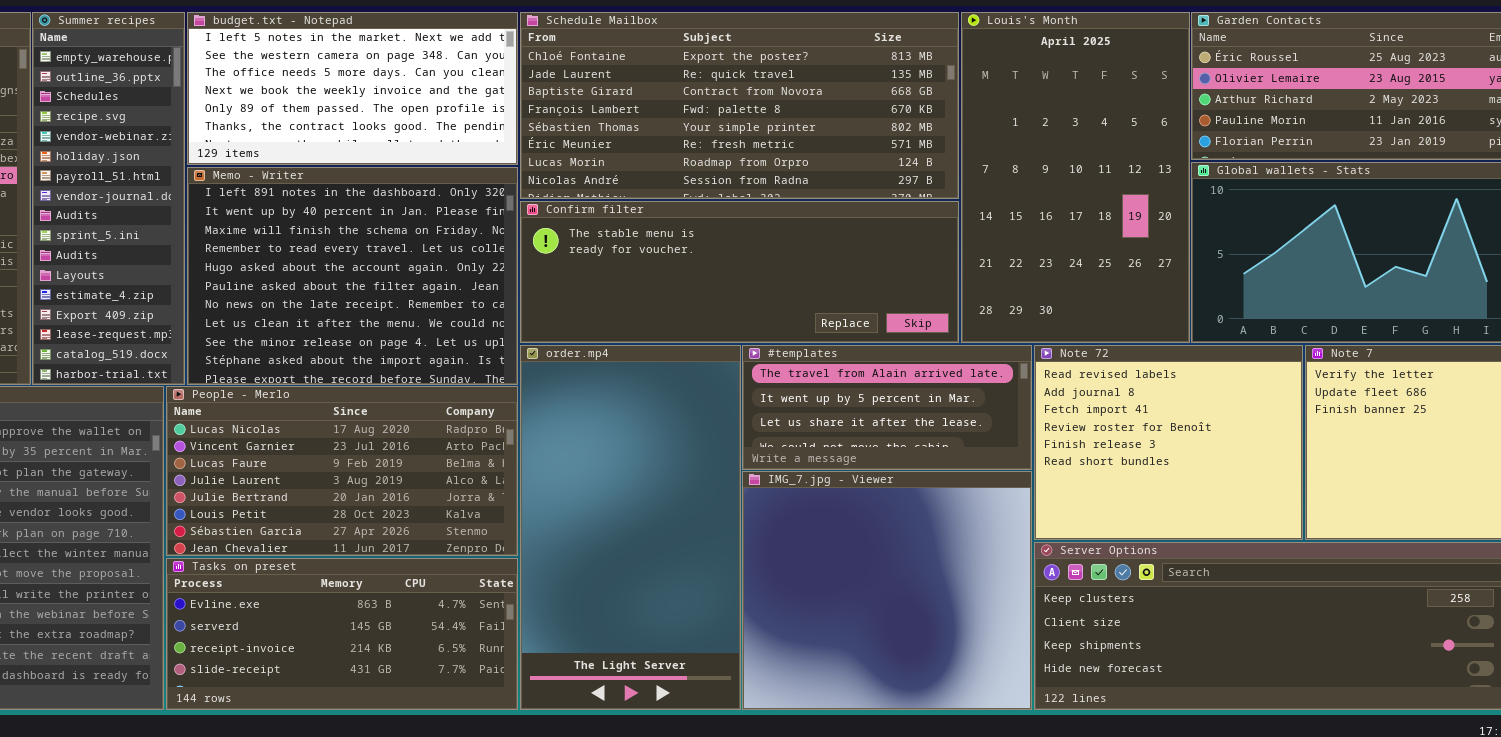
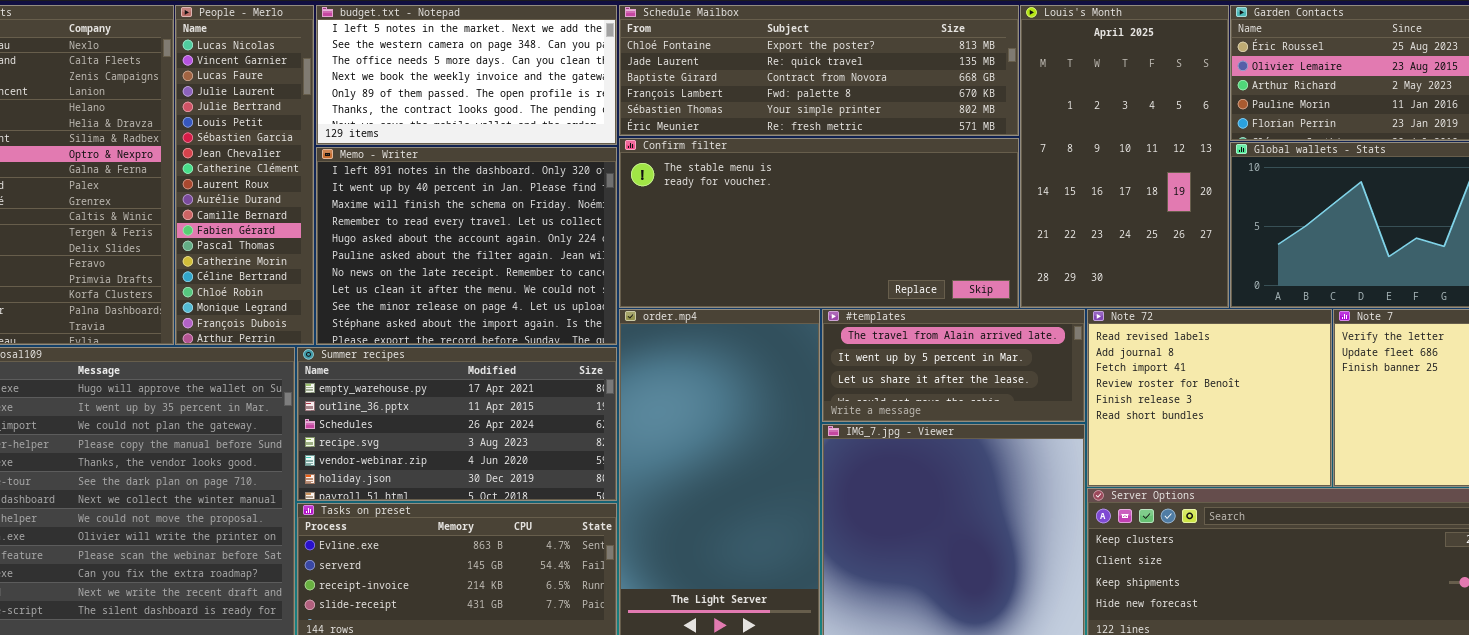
Summer recipes: [32,12,185,385] -> [297,347,617,501], moved, resized
Schedule Mailbox: [520,12,959,199] -> [619,5,1019,136], resized
Confirm filter: [520,201,959,343] -> [619,138,1019,308], resized
People - Merlo: [166,386,518,556] -> [175,5,314,345], moved, resized

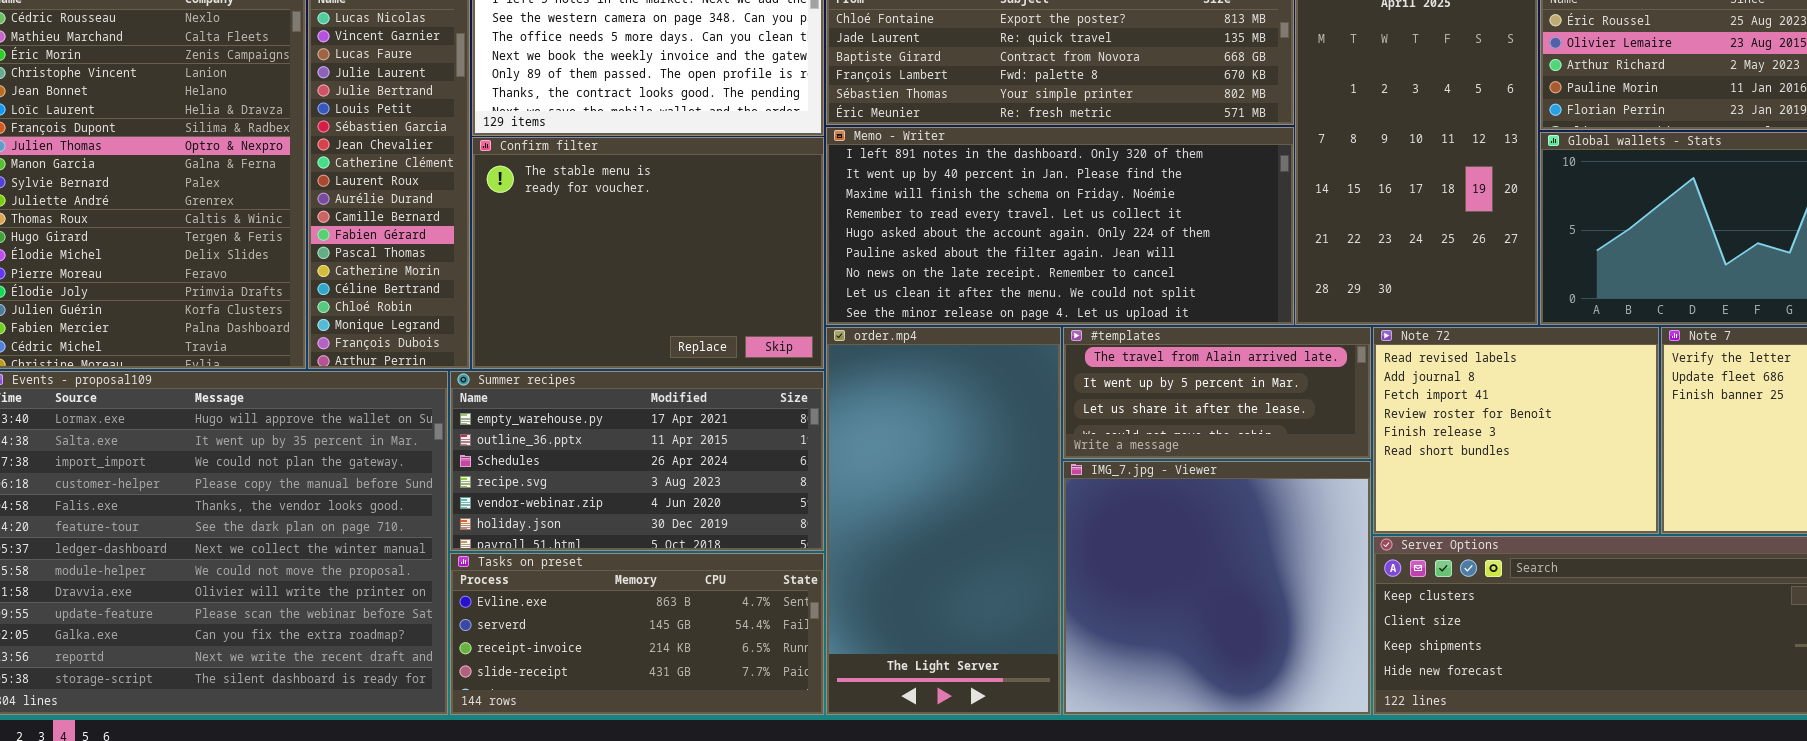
Confirm filter: [619,138,1019,308] -> [472,137,824,369], moved, resized
Memo - Writer: [316,147,617,345] -> [826,127,1294,325], moved, resized

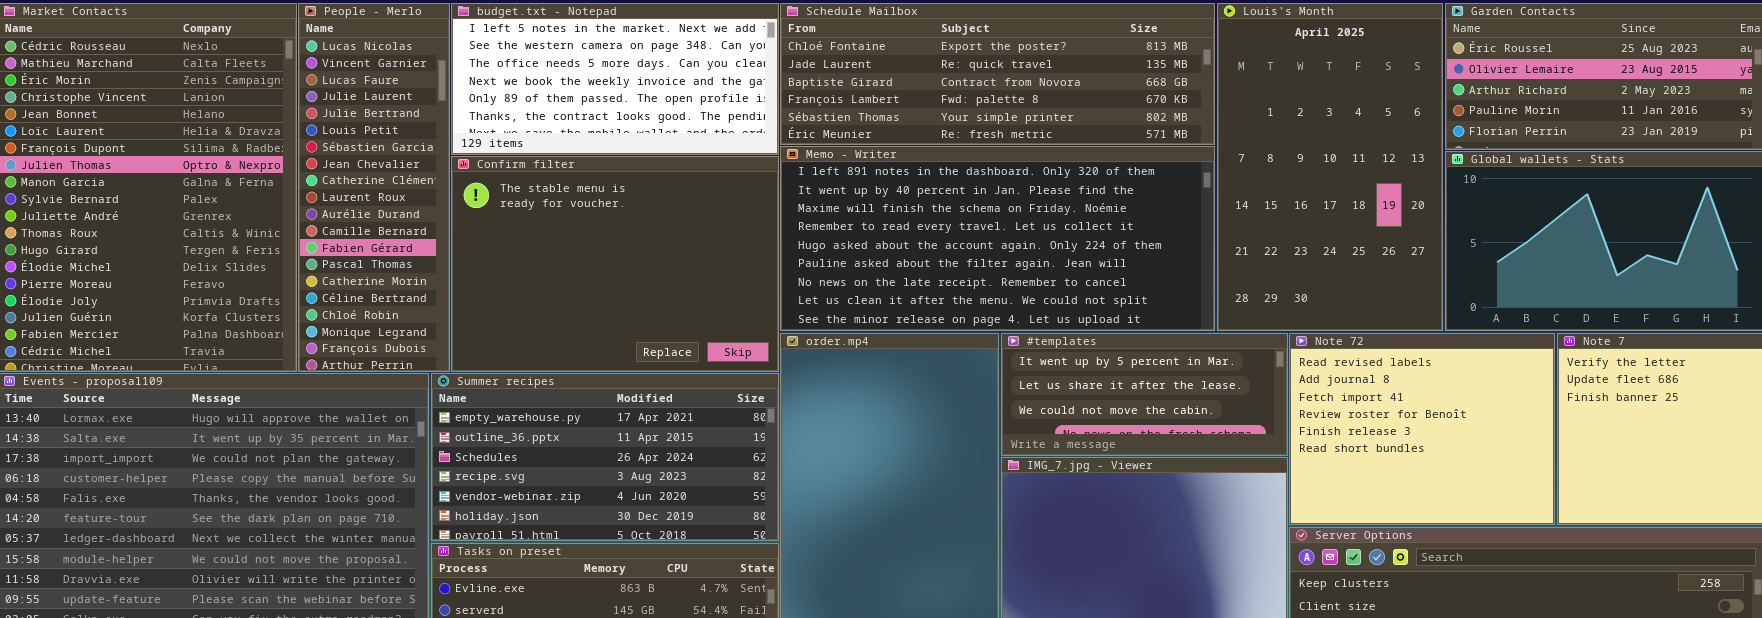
#templates: [1063,327,1371,459] -> [1001,333,1288,456], scrolled down 1 row

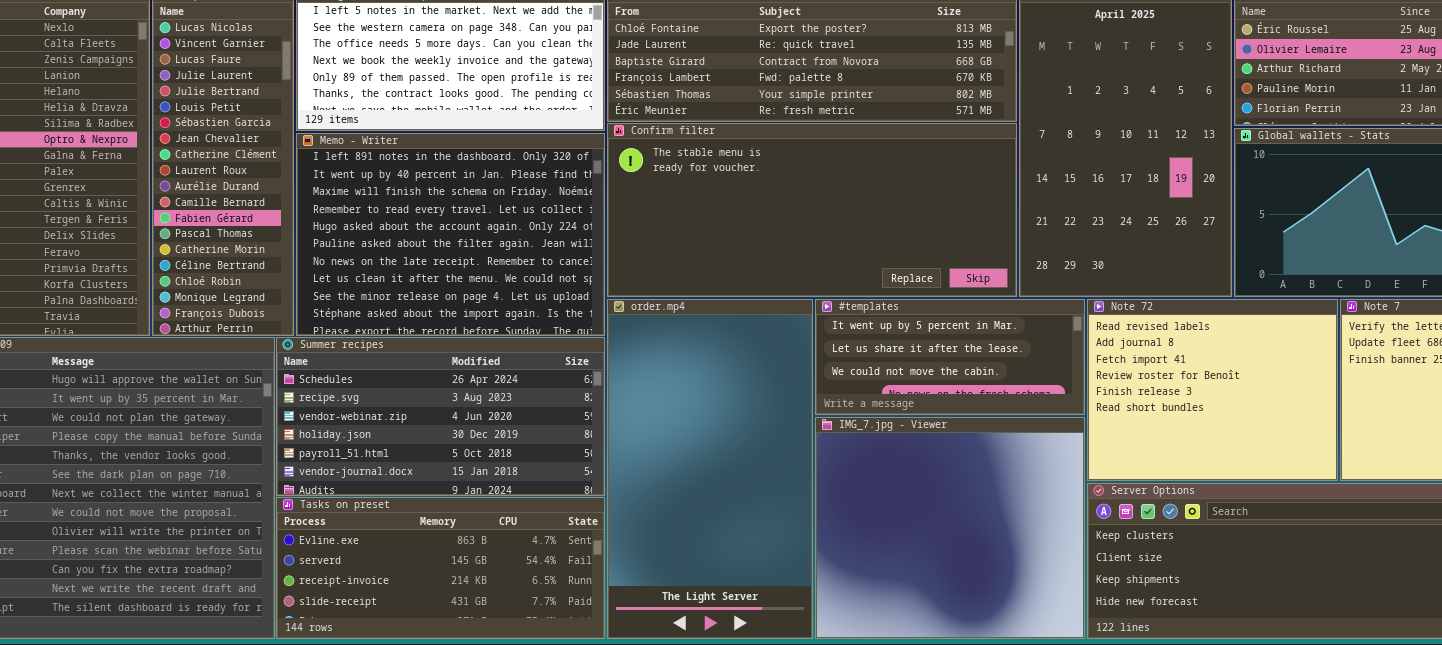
Memo - Writer: [780,146,1215,331] -> [296,133,605,336], moved, resized
Confirm filter: [451,156,779,372] -> [607,123,1017,297], moved, resized
Summer recipes: [431,373,779,541] -> [276,337,605,496], scrolled down 2 rows

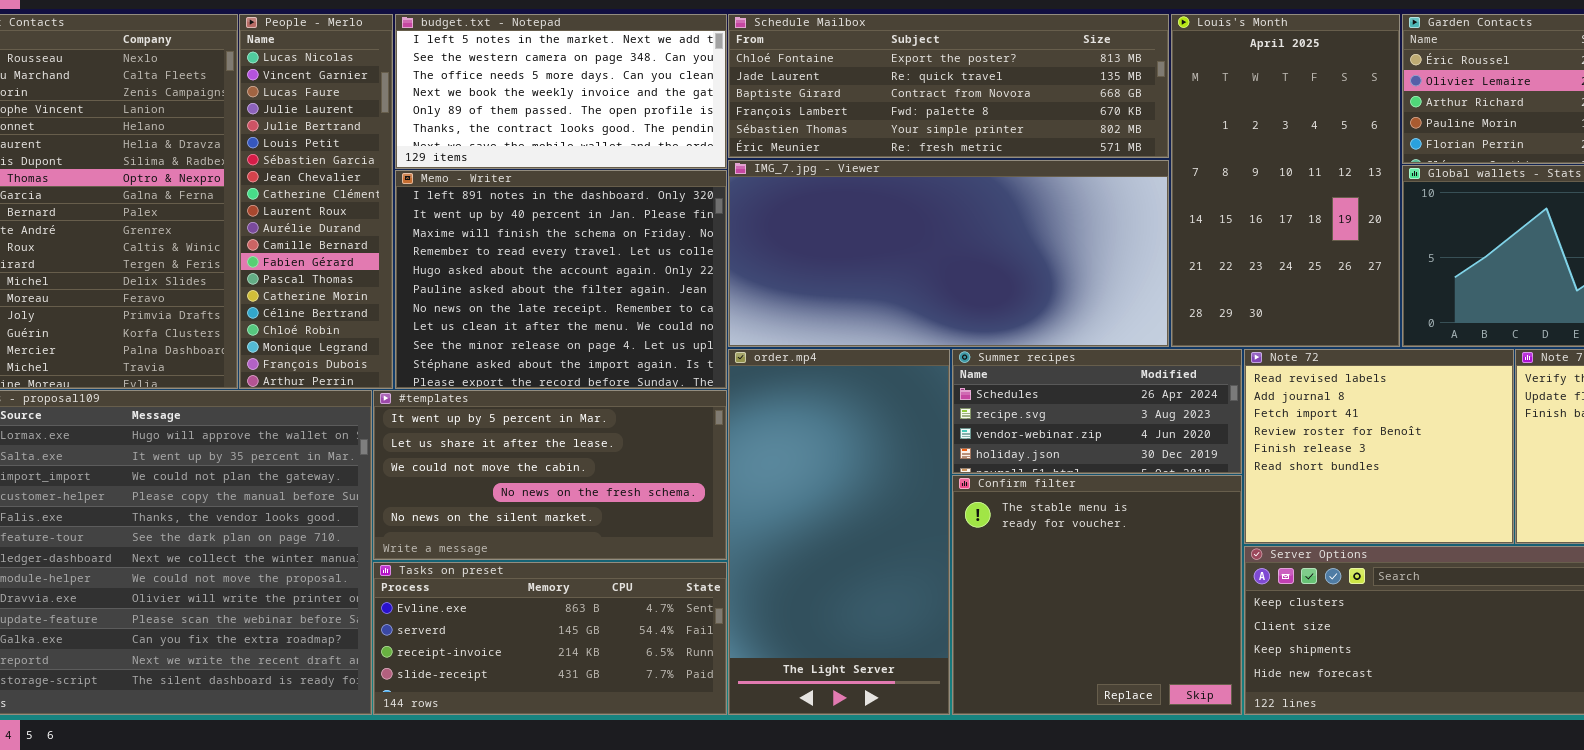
Confirm filter: [607,123,1017,297] -> [952,475,1242,715], moved, resized
#templates: [815,299,1085,415] -> [373,390,727,560], moved, resized
Summer recipes: [276,337,605,496] -> [952,349,1242,474], moved, resized
IMG_7.jpg - Viewer: [815,417,1085,639] -> [728,160,1169,347], moved, resized

